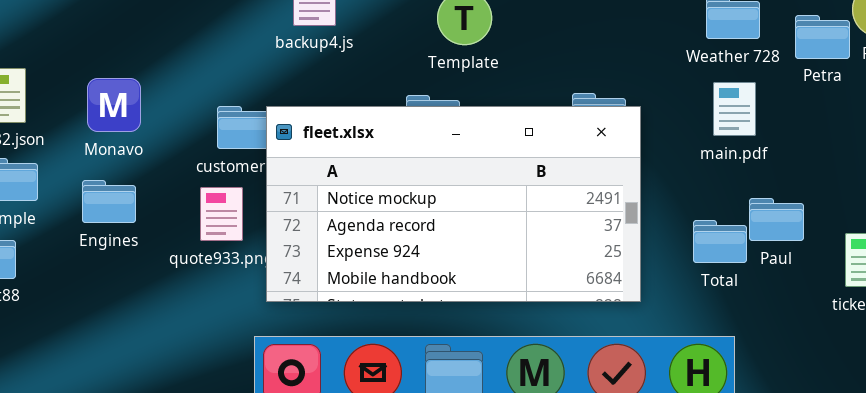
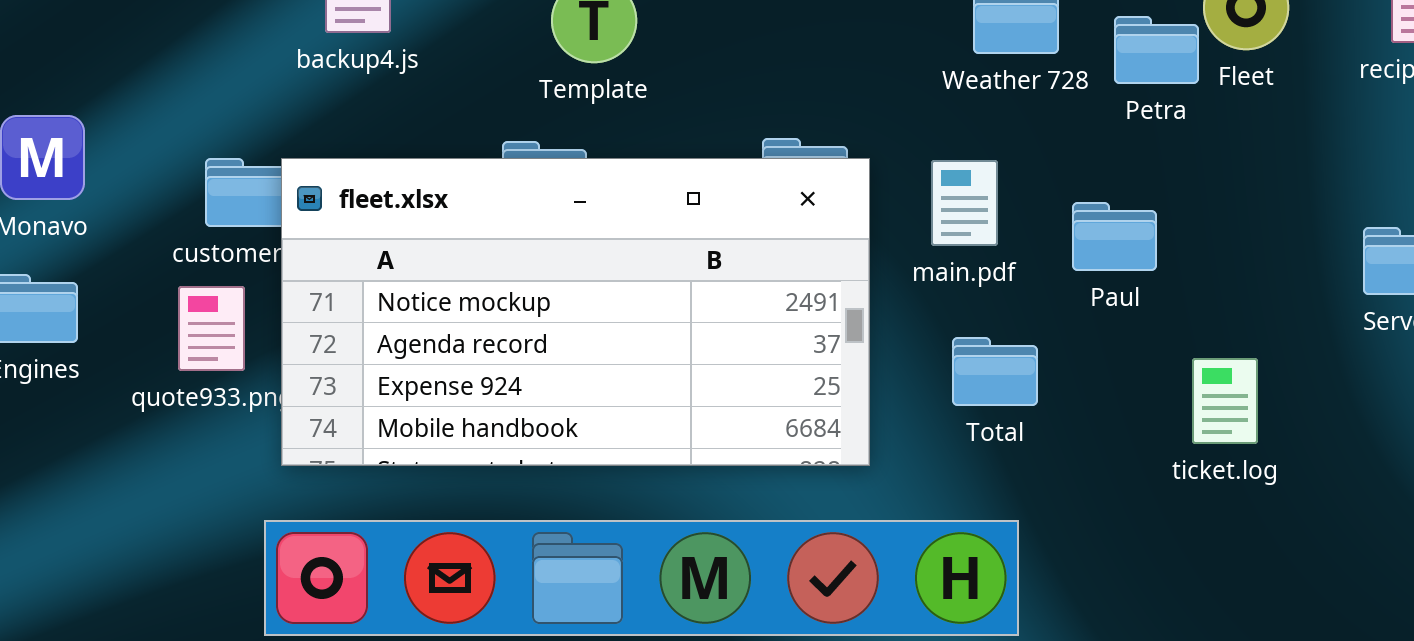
main.pdf: [713,82,756,136] -> [931,160,998,246], moved
Paul: [749,198,804,241] -> [1072,202,1157,271], moved

